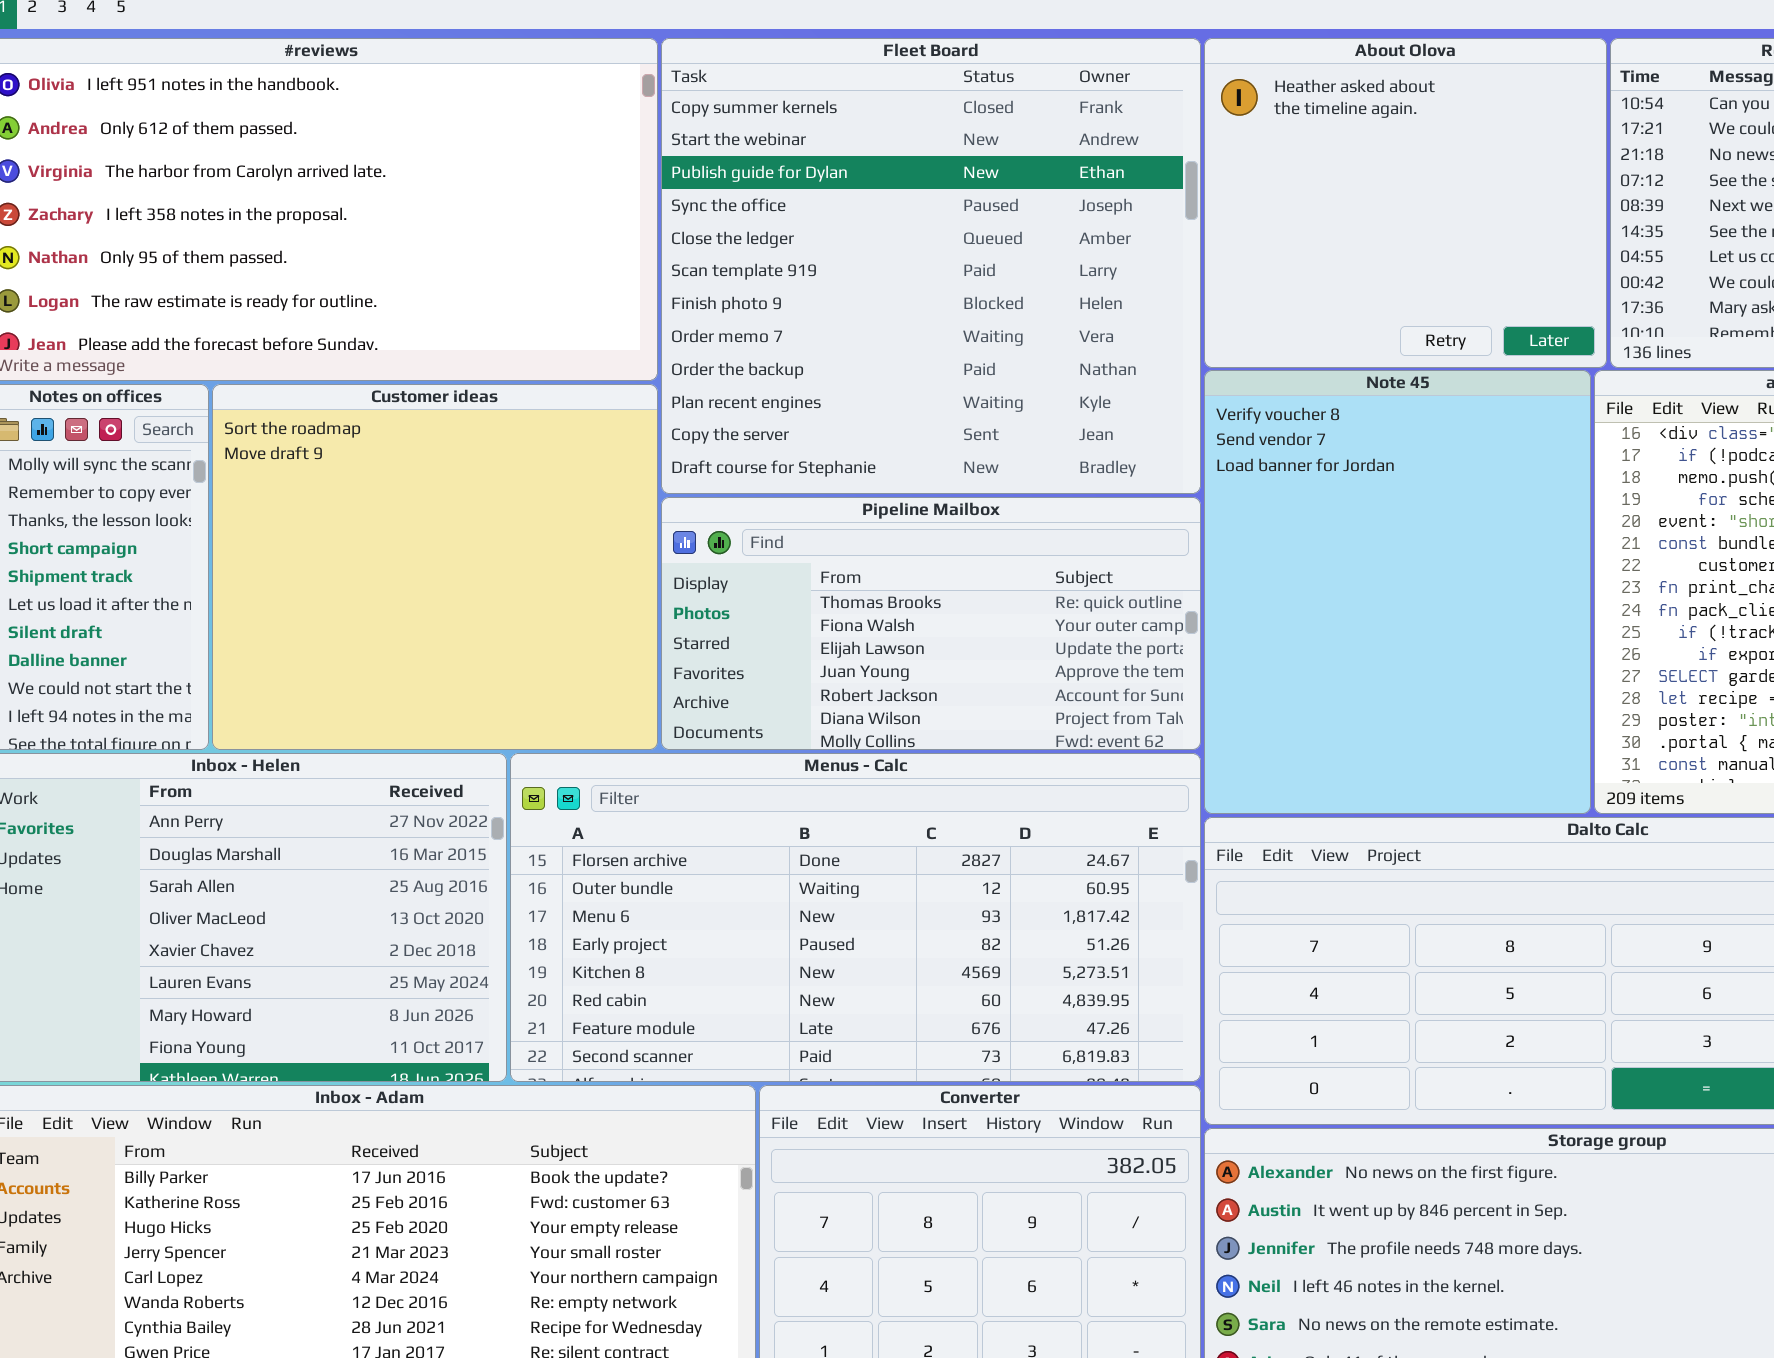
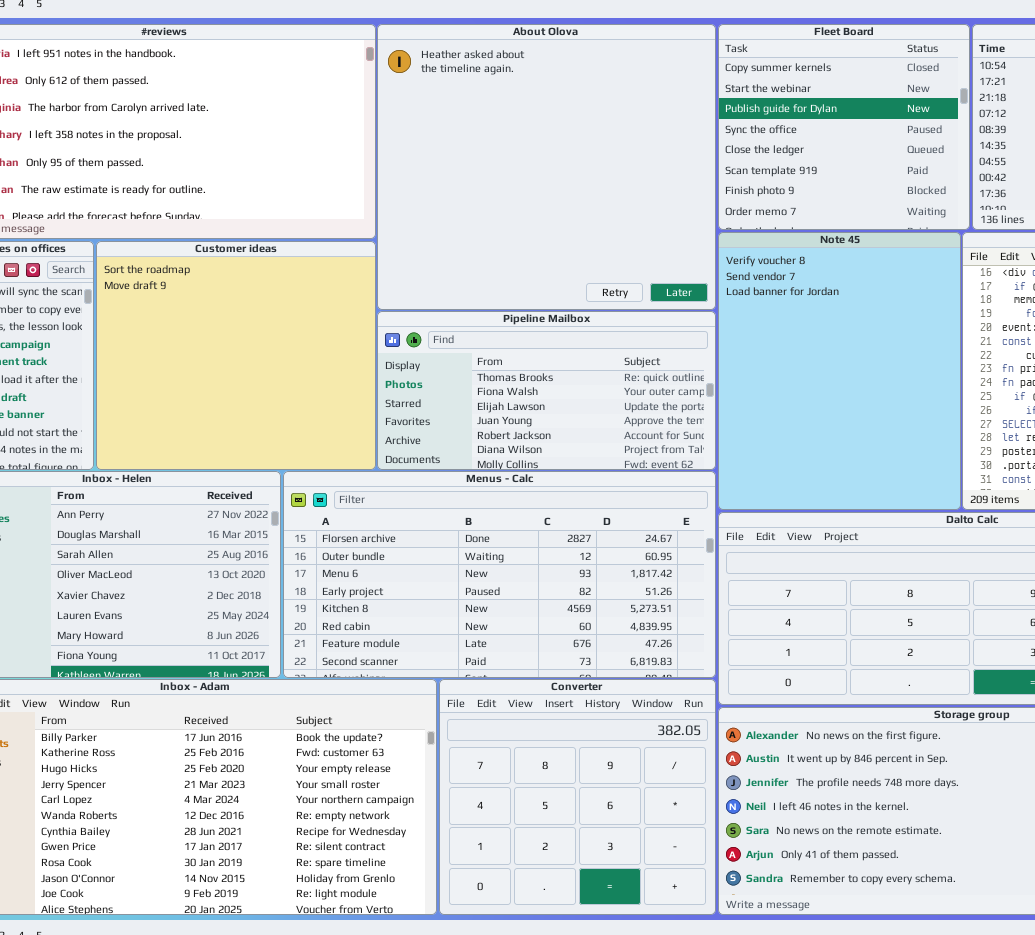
Fleet Board: [661,38,1201,494] -> [718,24,970,230], moved, resized
About Olova: [1204,38,1607,368] -> [377,24,716,310], moved, resized

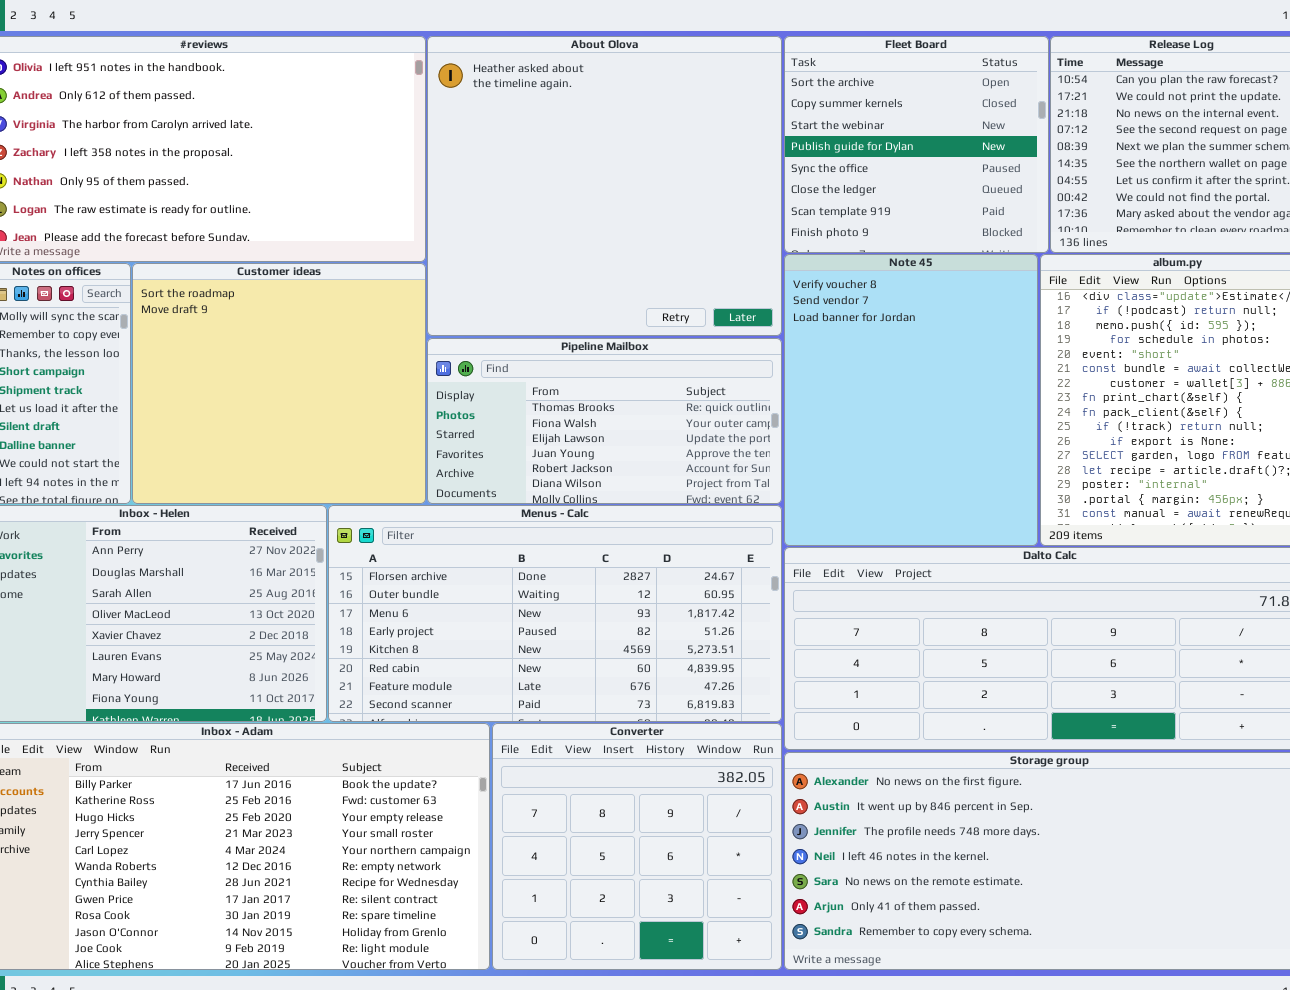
Fleet Board: [718,24,970,230] -> [784,36,1049,253], scrolled up 1 row

